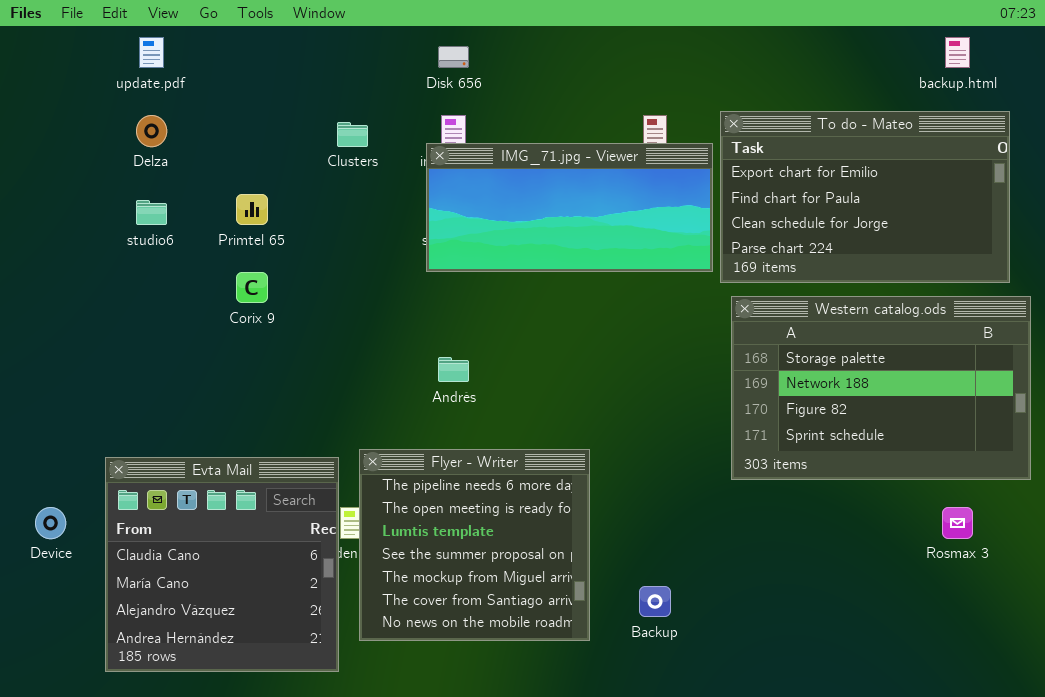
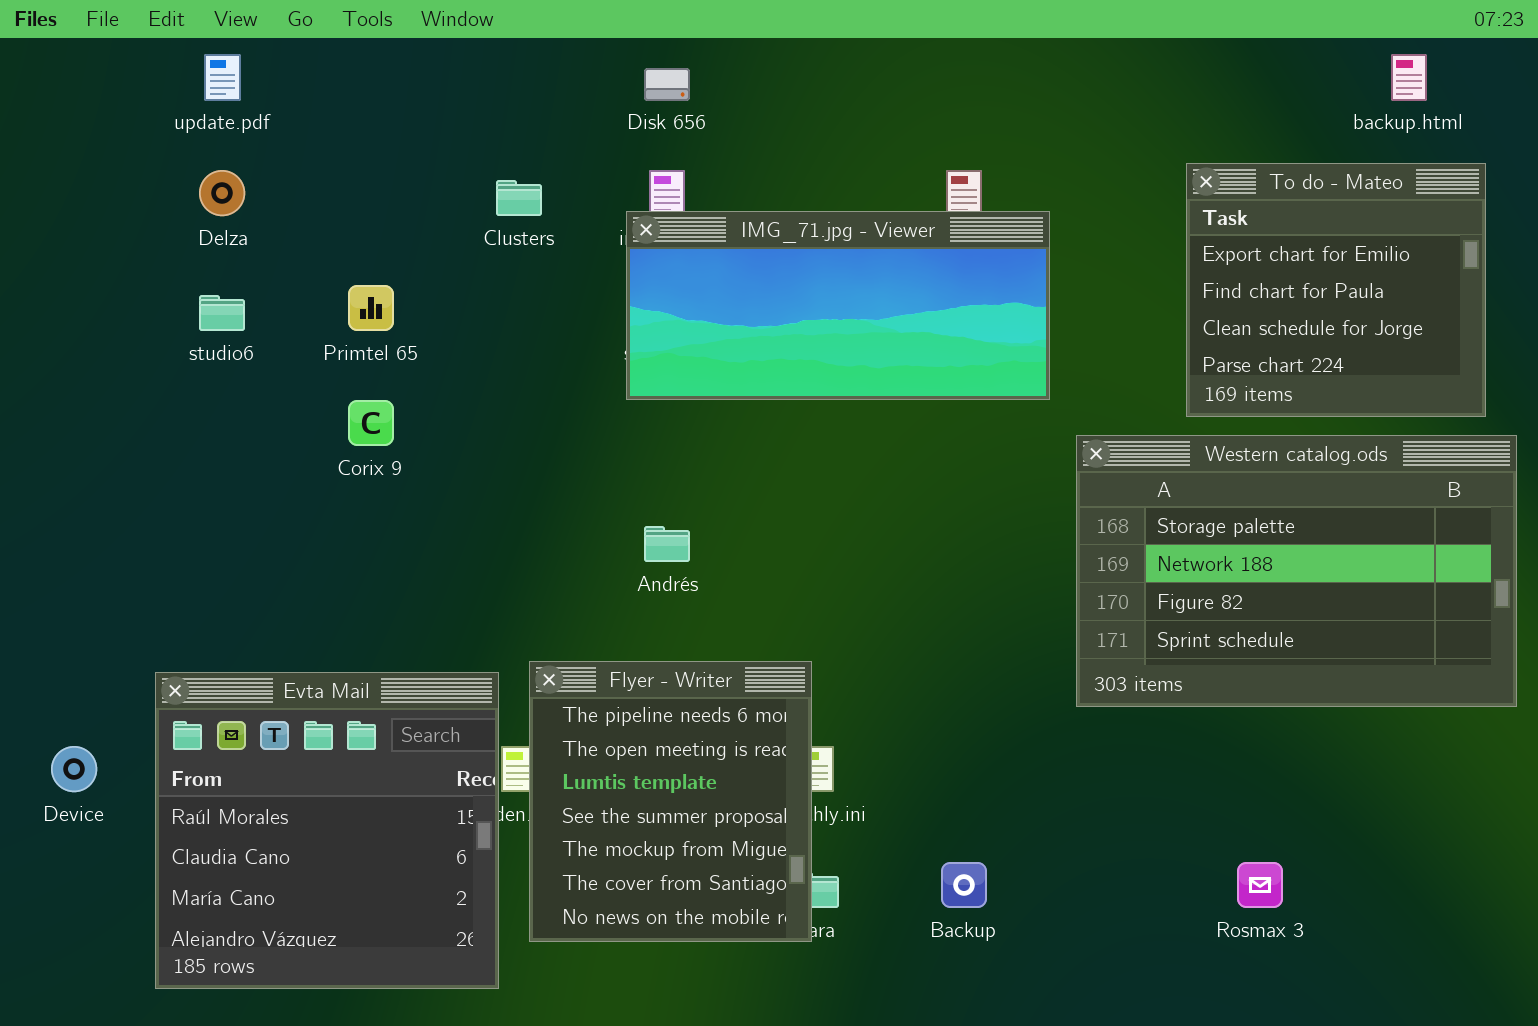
To do - Mateo: [720,111,1010,283] -> [1186,163,1486,417], resized
Flyer - Writer: [359,449,590,641] -> [529,661,812,942], resized
Evta Mail: [105,457,339,672] -> [155,672,499,989], scrolled up 1 row
Rosmax 3: [942,507,973,539] -> [1237,862,1283,908], moved

